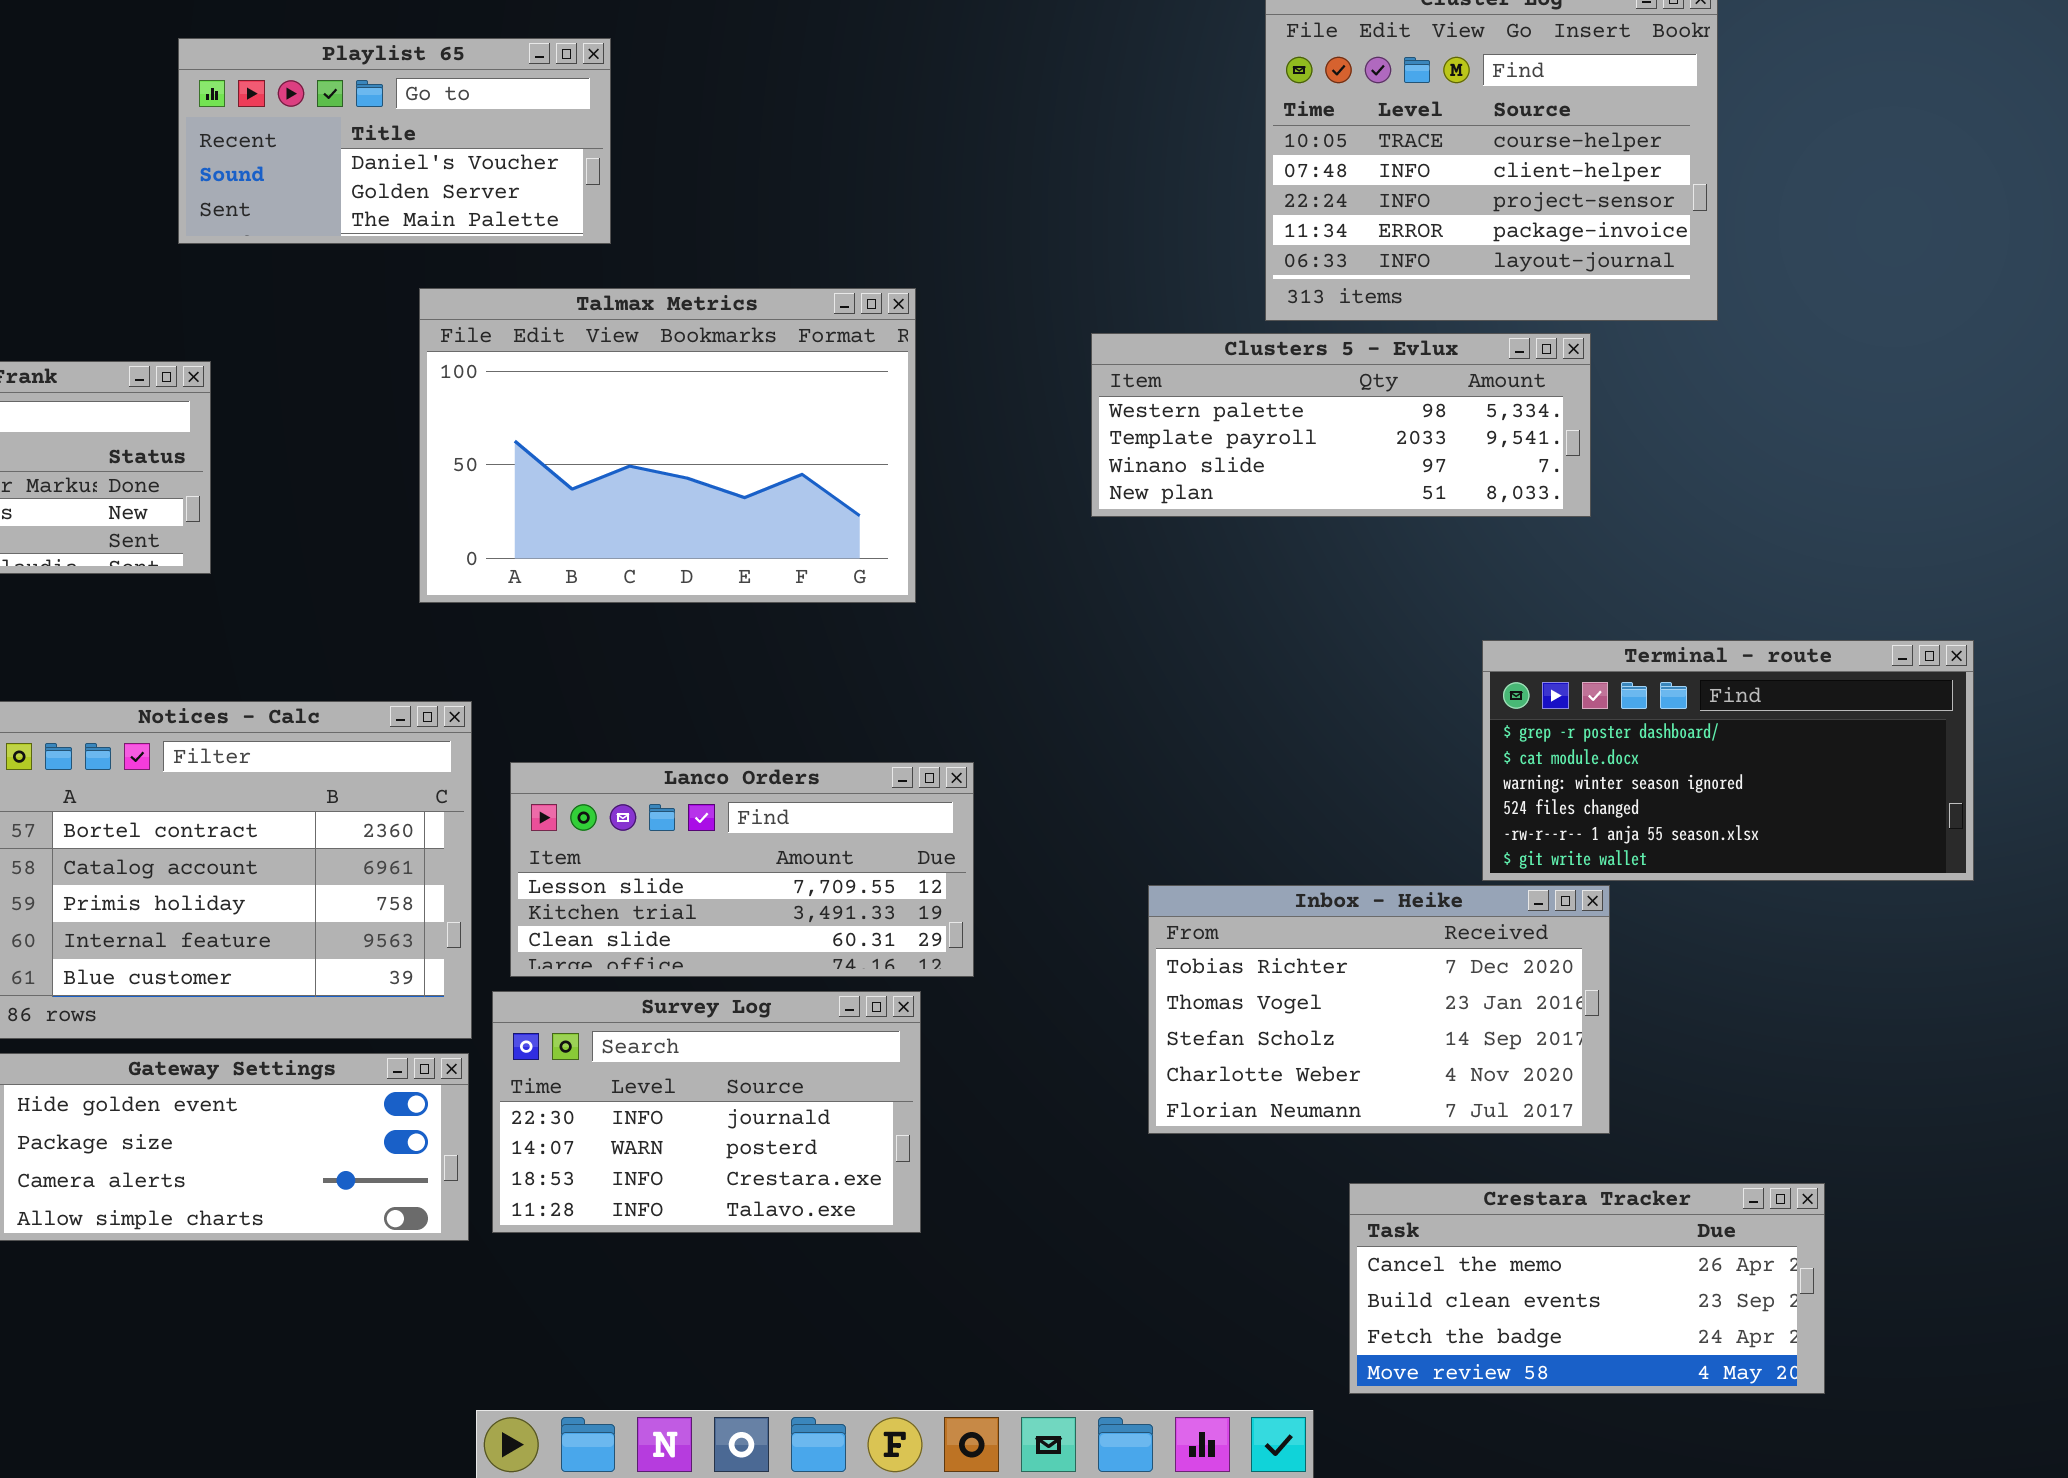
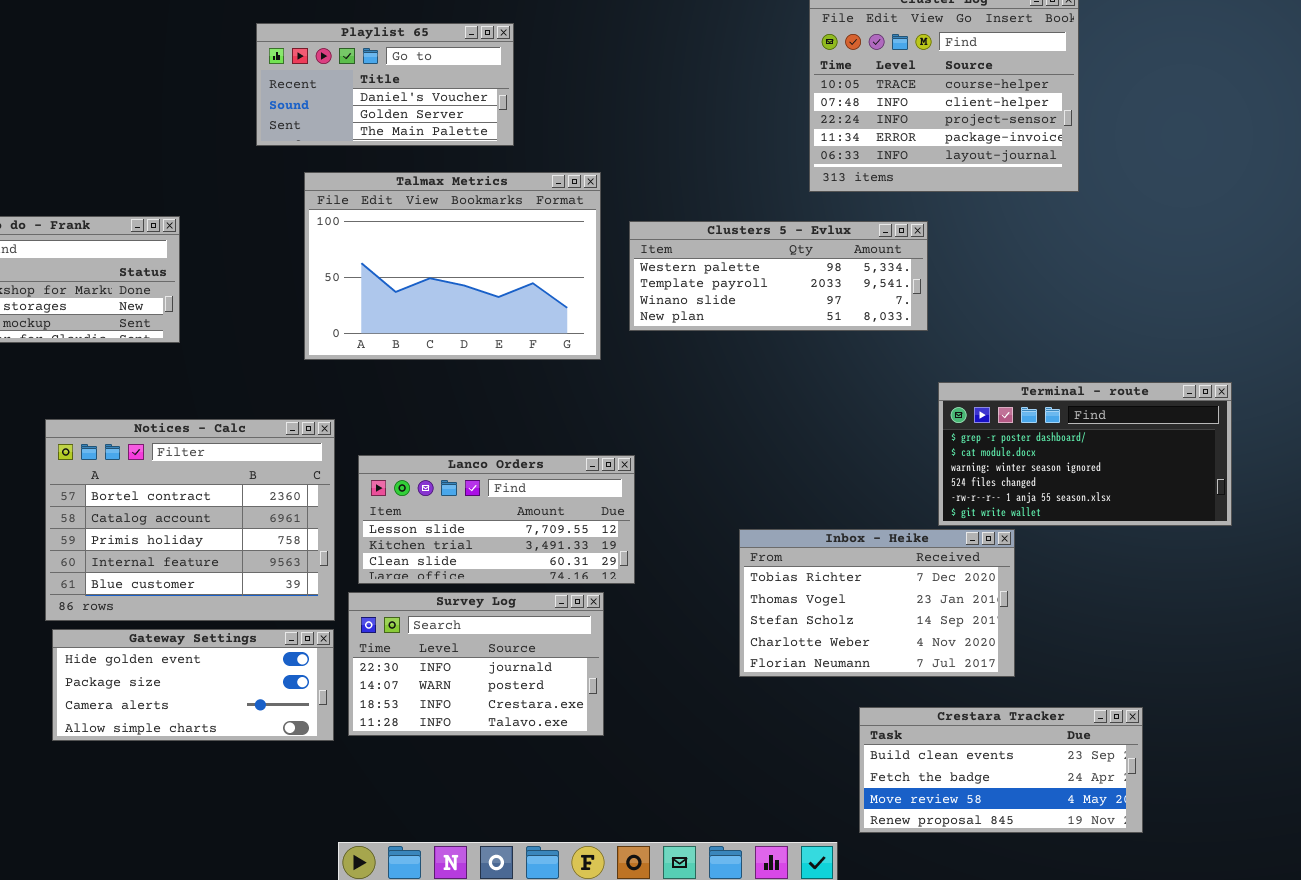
Playlist 65: [178,38,611,244] -> [256,23,514,146], moved
Clusters 5 - Evlux: [1091,333,1591,517] -> [629,221,928,331], moved
Crestara Tracker: [1349,1183,1825,1394] -> [859,707,1143,833], scrolled down 1 row

